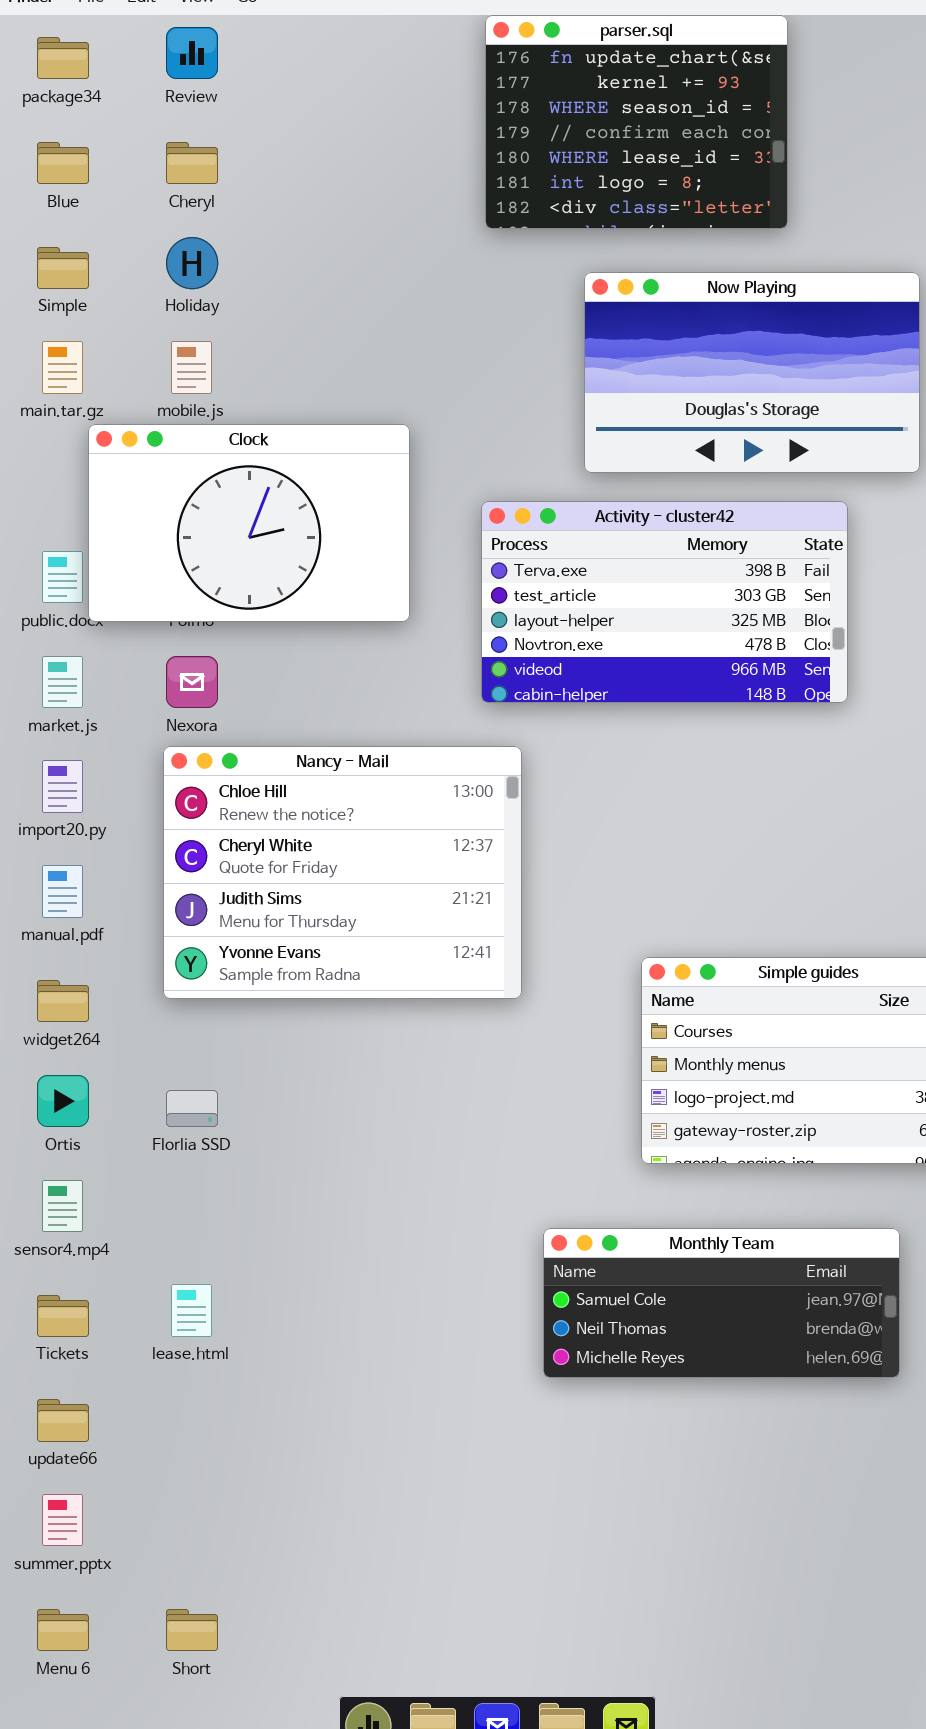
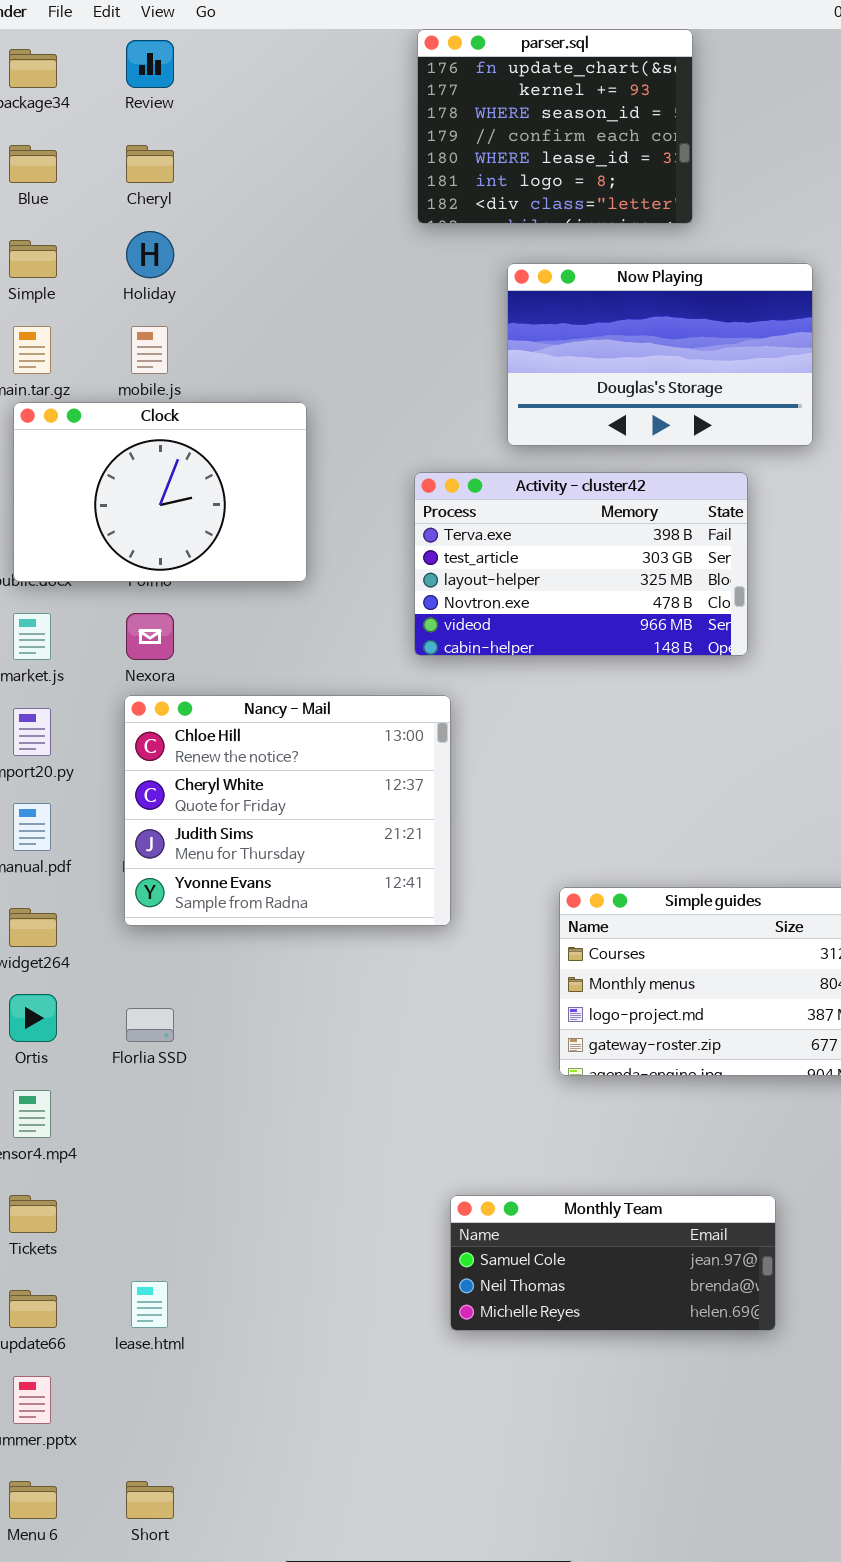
Clock: [88,424,410,622] -> [13,402,307,582], moved
Monthly Team: [543,1228,900,1378] -> [450,1195,776,1331], moved
lease.html: [171,1284,212,1337] -> [131,1281,168,1328], moved

